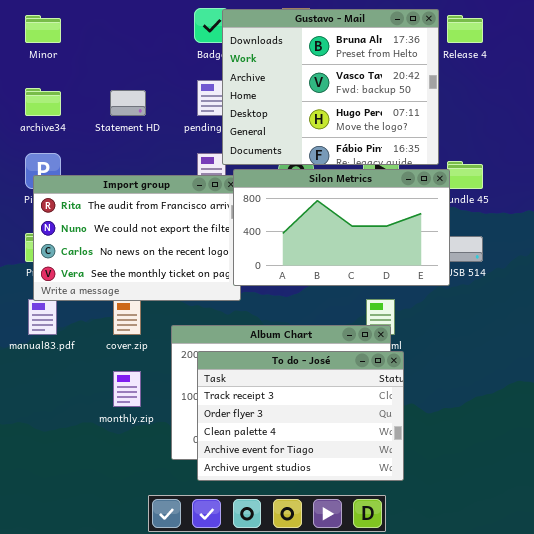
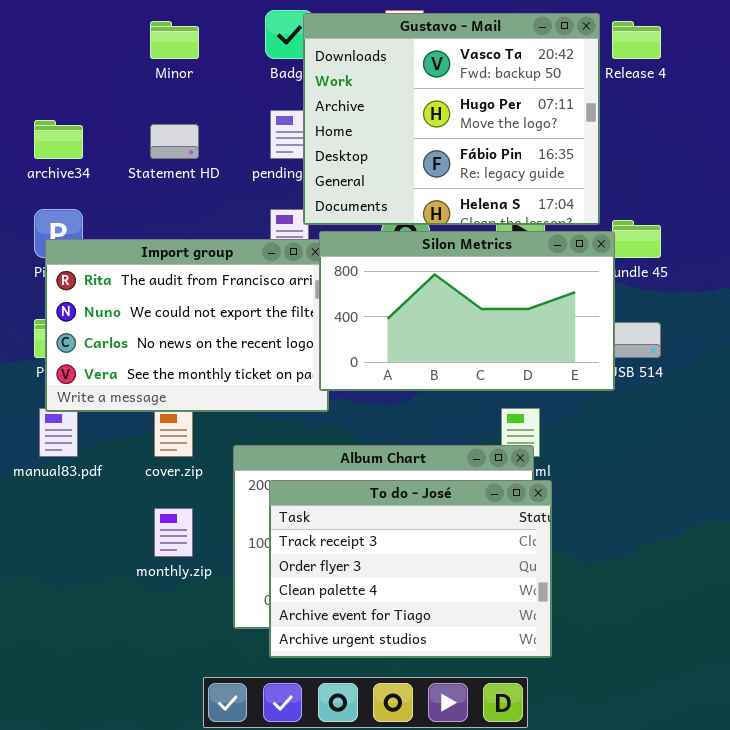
Gustavo - Mail: [222,9,439,165] -> [303,13,600,225], scrolled down 1 row
Minor: [25,15,61,43] -> [150,21,199,59], moved

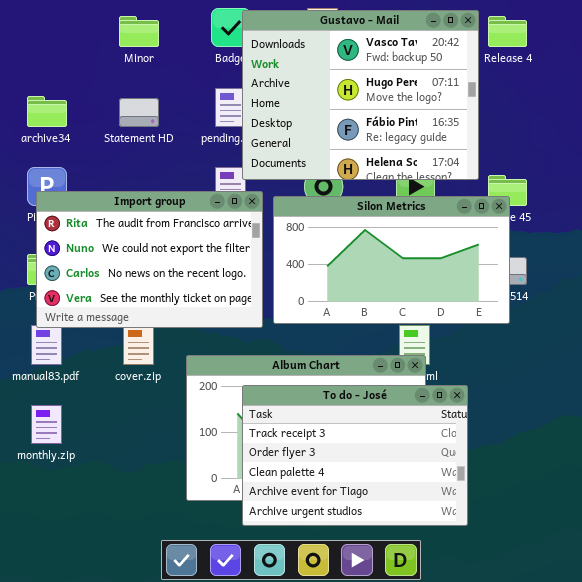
Silon Metrics: [319,231,615,391] -> [273,196,510,324], moved
To do - José: [269,480,552,658] -> [242,385,468,526], moved
monthly.zip: [154,508,193,557] -> [31,405,62,444], moved

